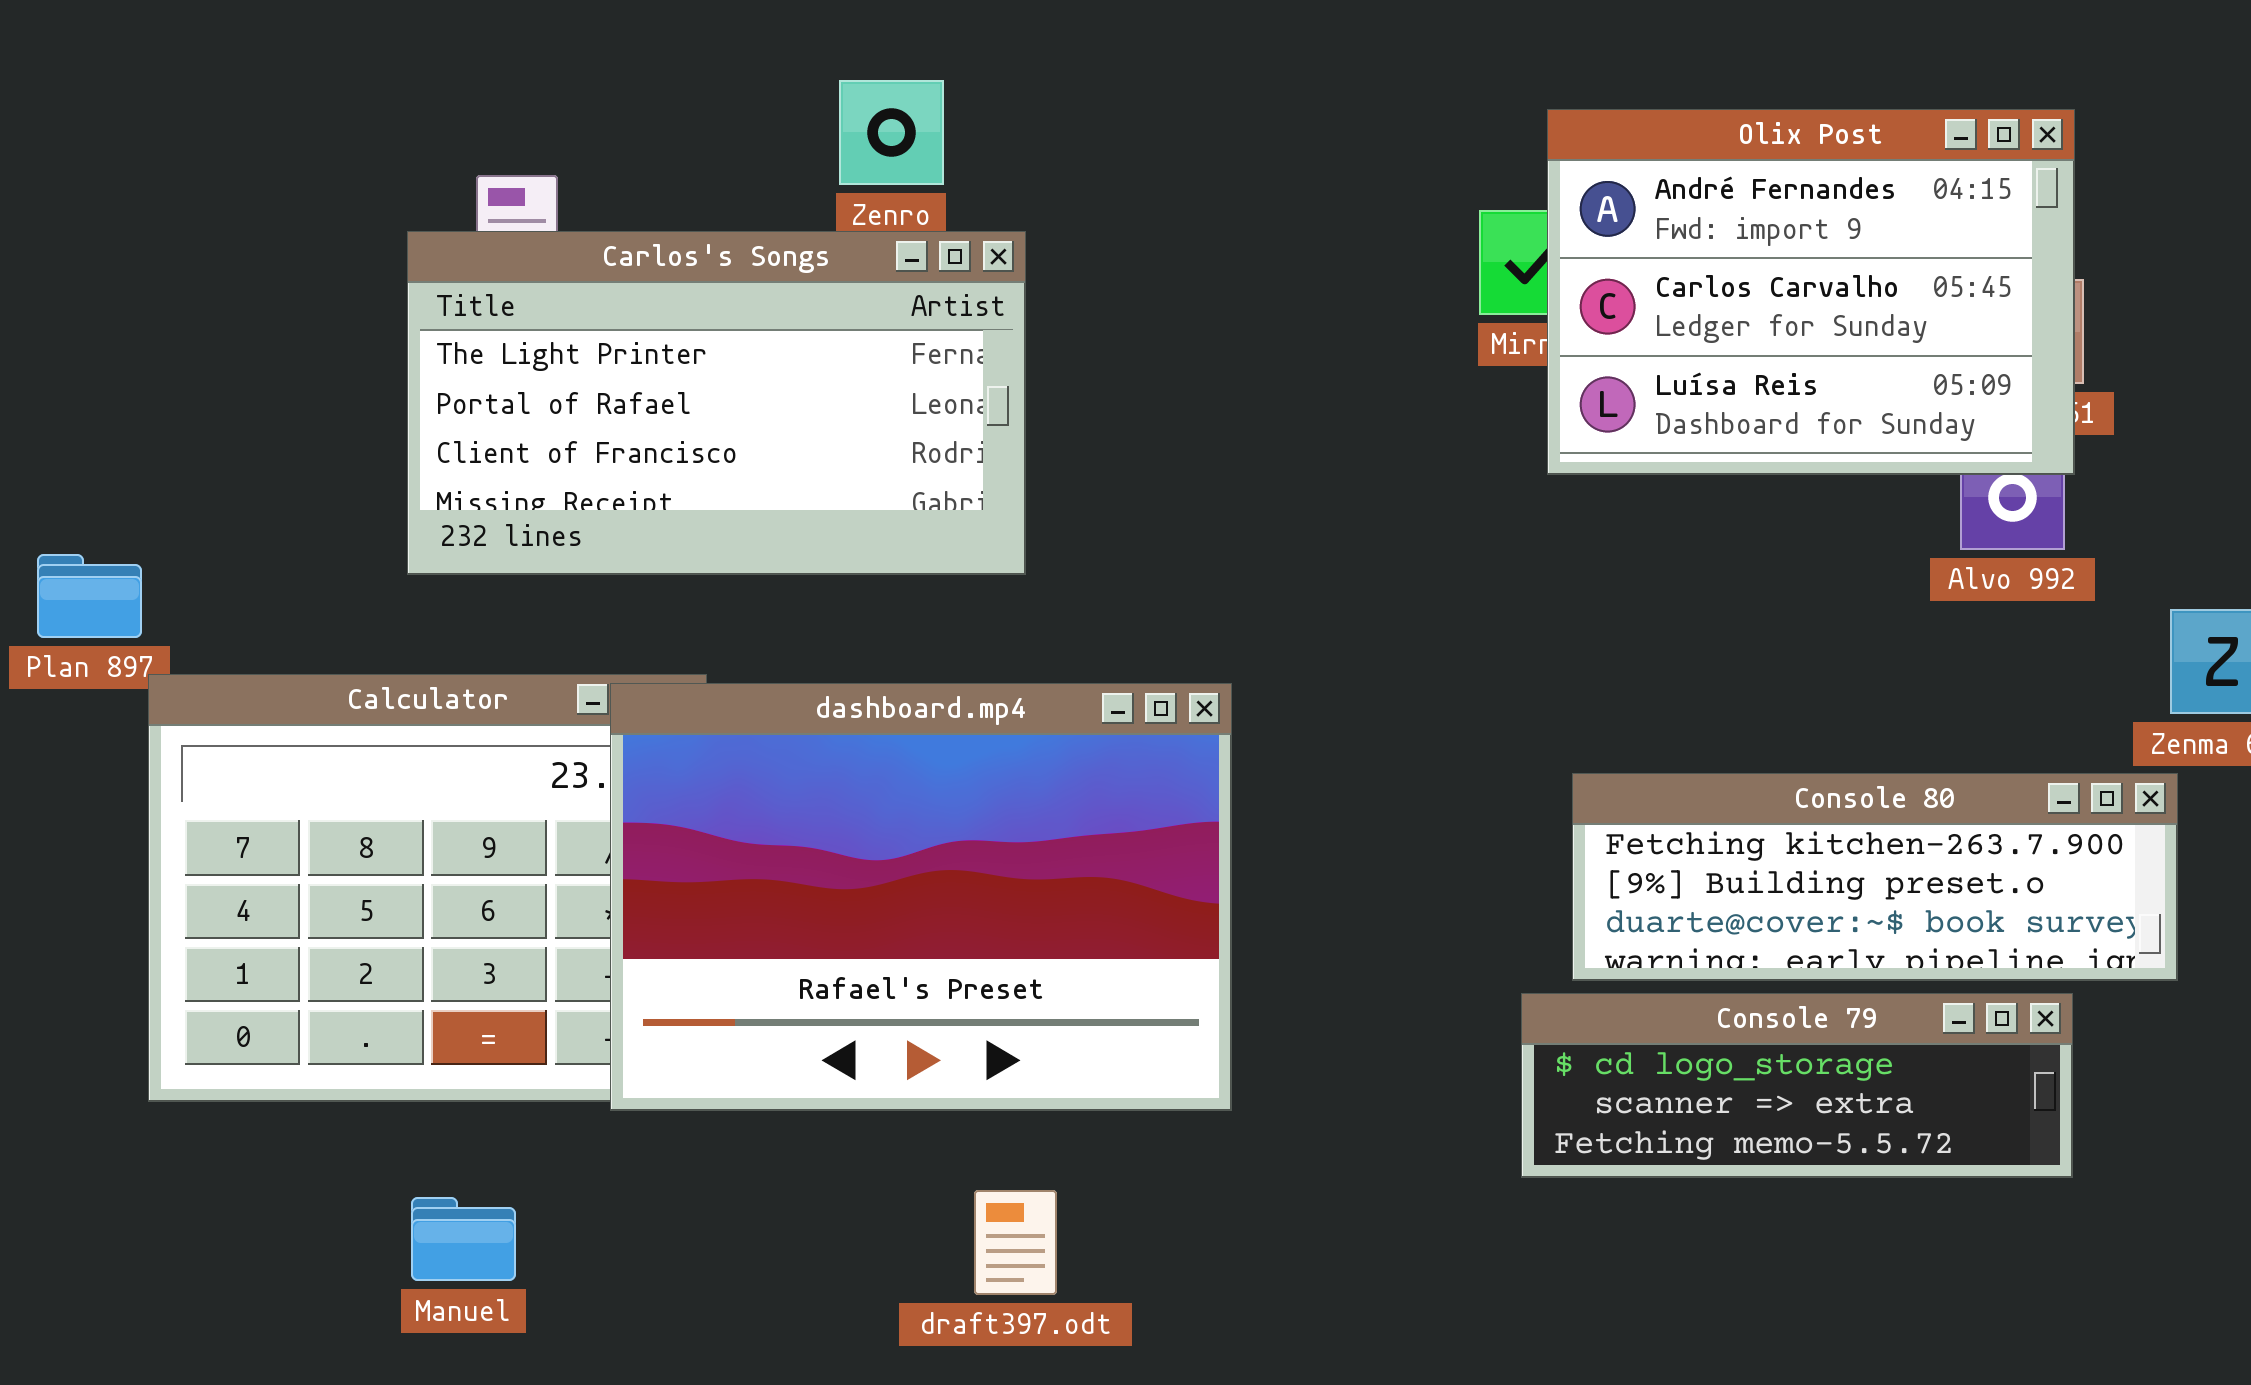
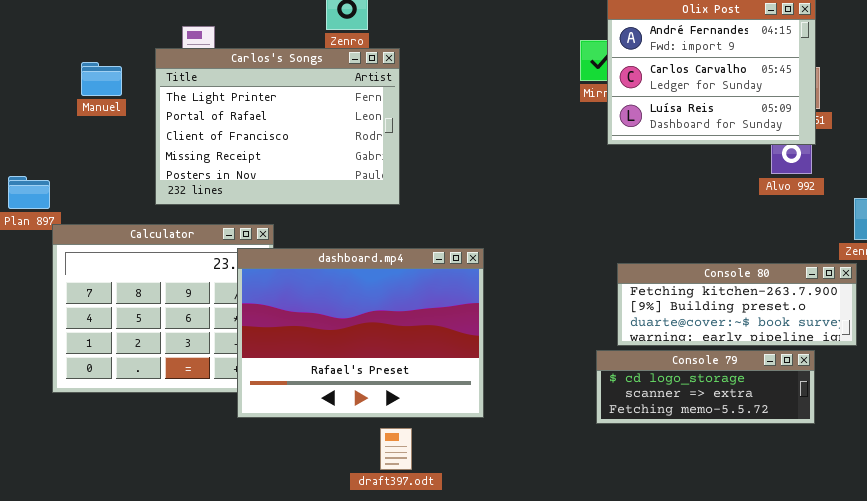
Carlos's Songs: [407,231,1026,575] -> [155,48,400,205], resized
dashboard.mp4: [610,683,1232,1111] -> [237,248,484,418], moved
Manuel: [411,1197,516,1281] -> [81,62,122,96], moved

